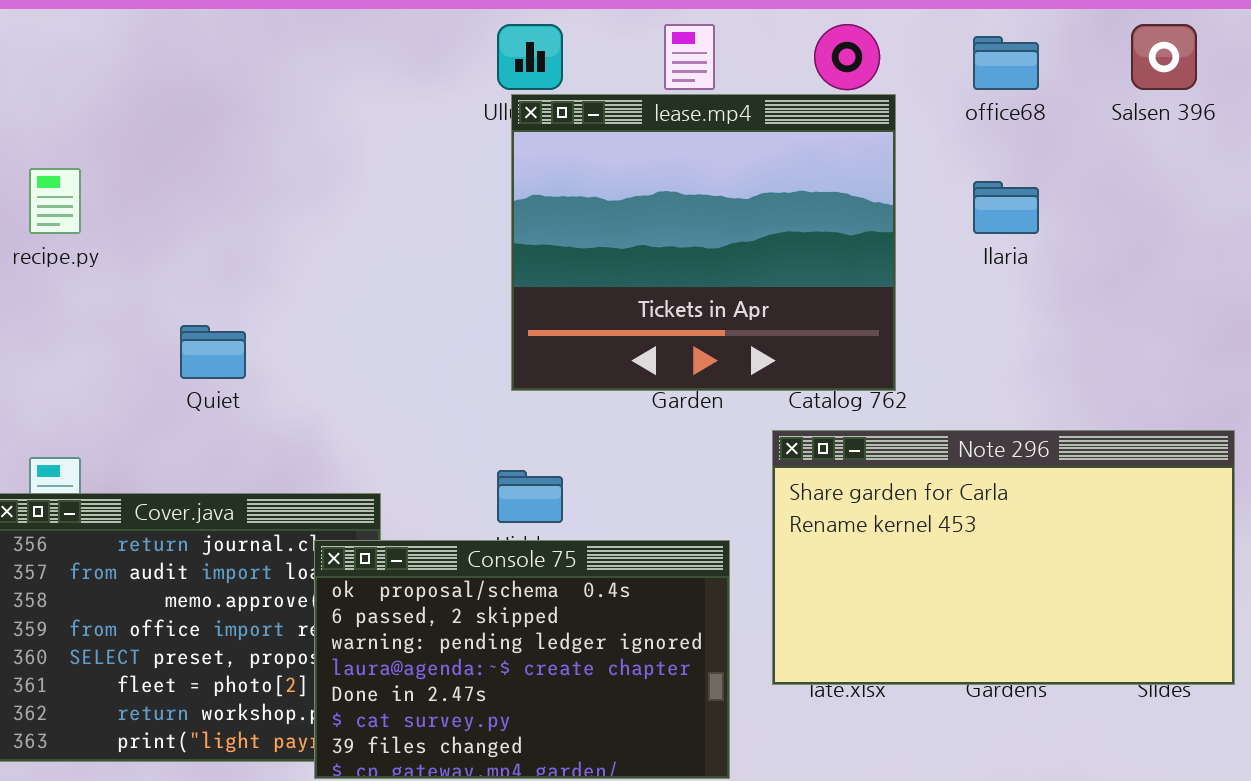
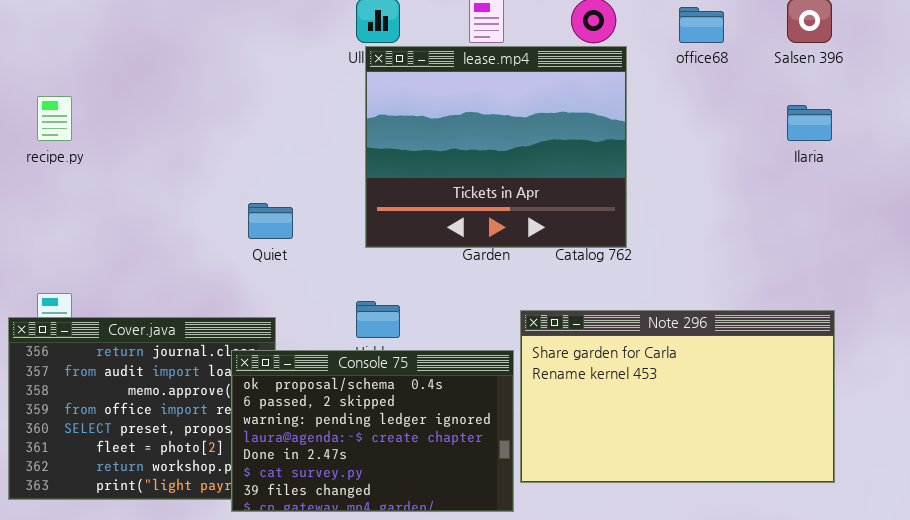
Ilaria: [973,181,1039,234] -> [787,105,832,141], moved
Quiet: [180,325,246,379] -> [248,203,293,239], moved
Note 296: [772,430,1235,685] -> [520,310,835,483], moved

